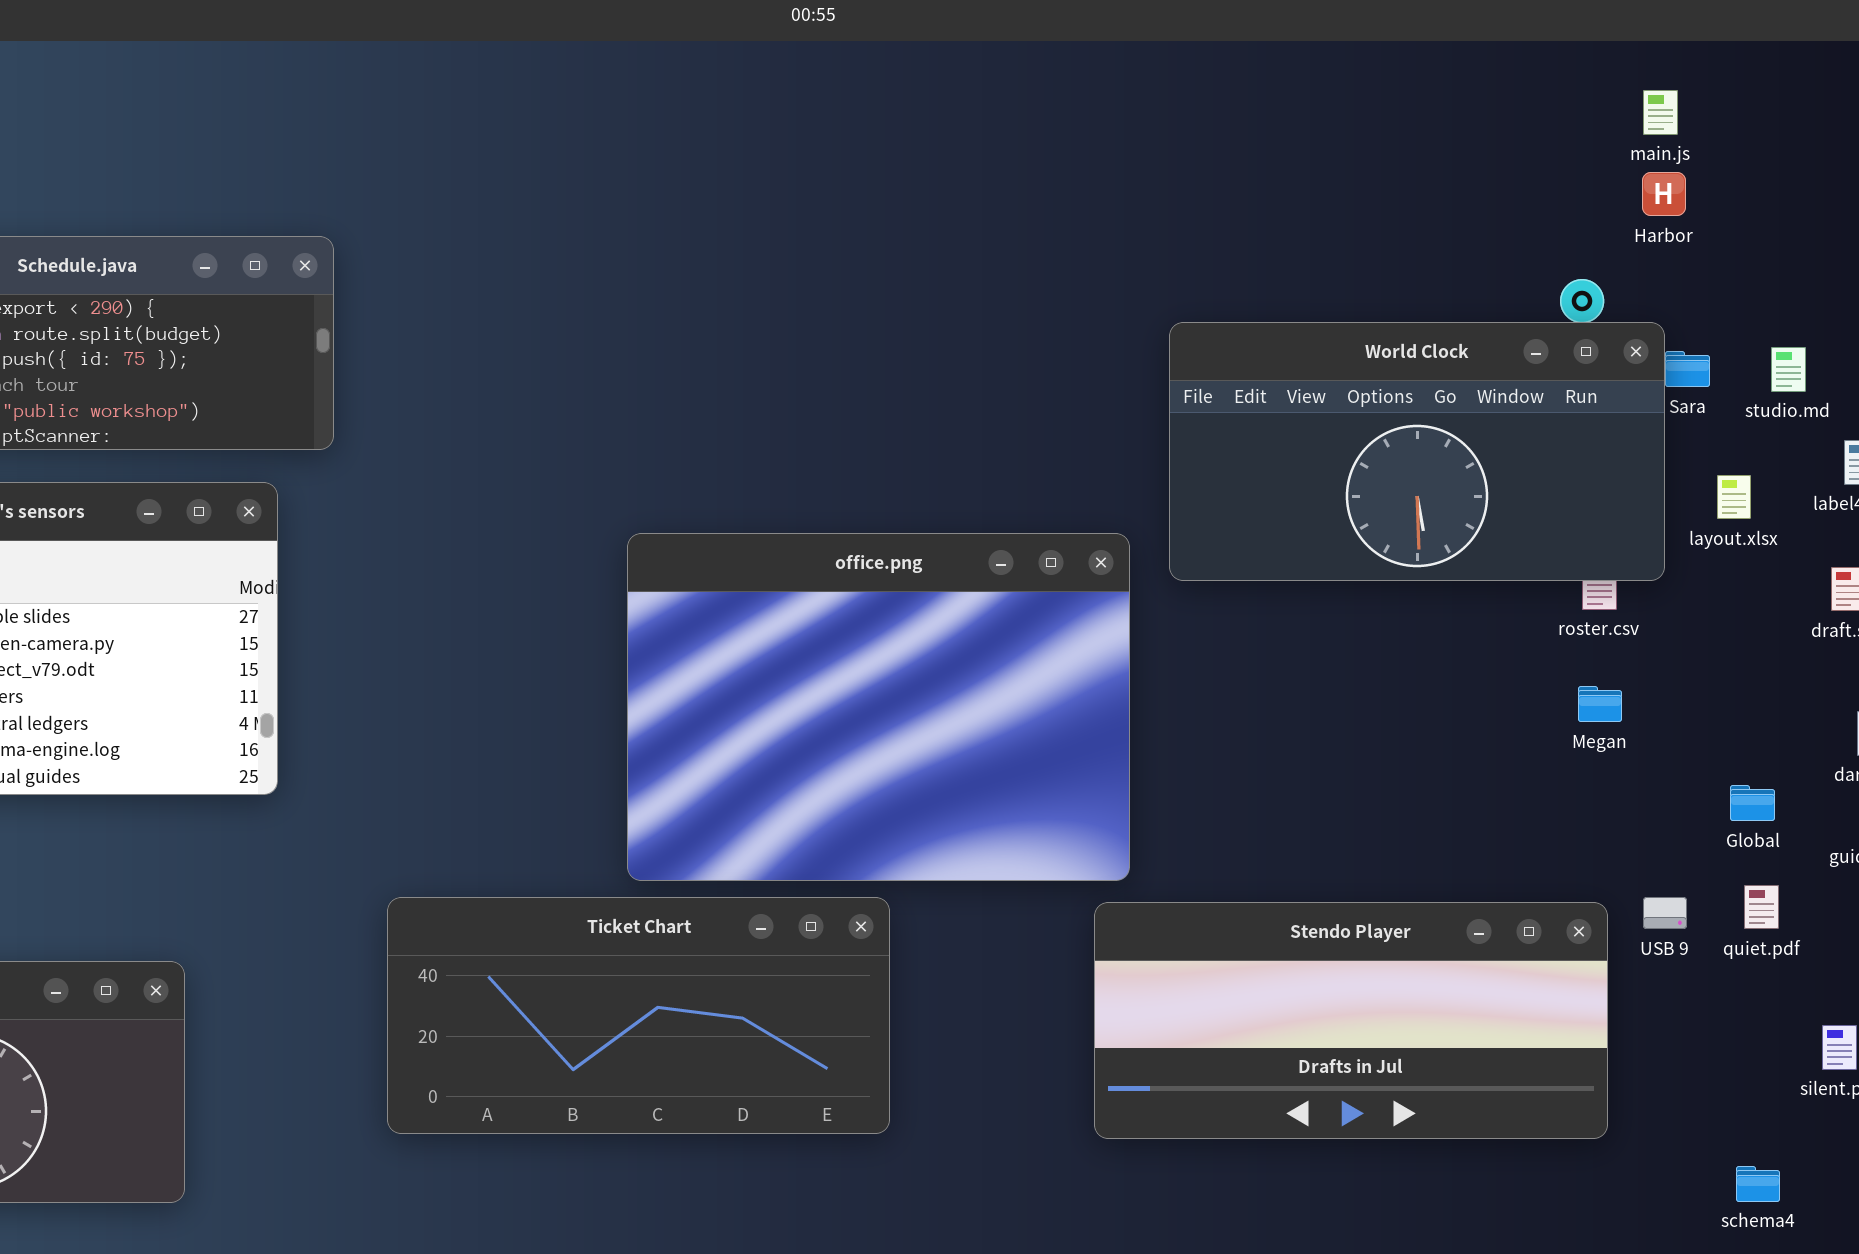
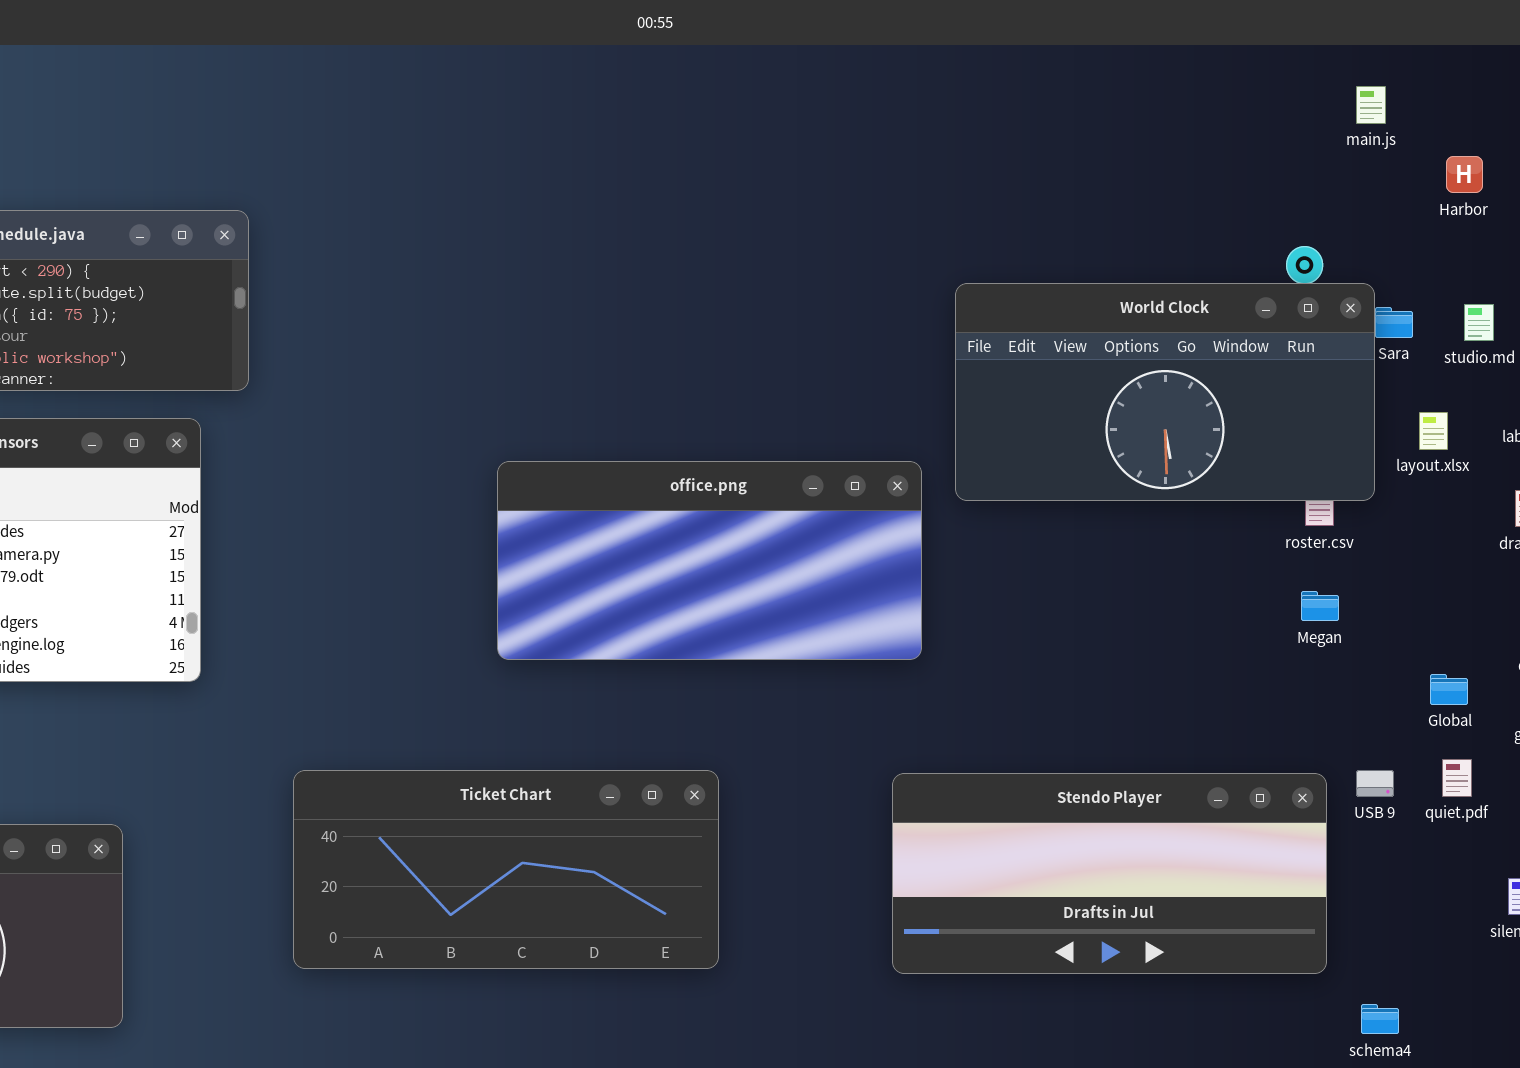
Harbor: [1642,172,1686,216] -> [1446,156,1483,193], moved
office.png: [627,533,1130,881] -> [497,461,922,660], resized
schema4: [1736,1166,1780,1202] -> [1361,1004,1399,1034], moved

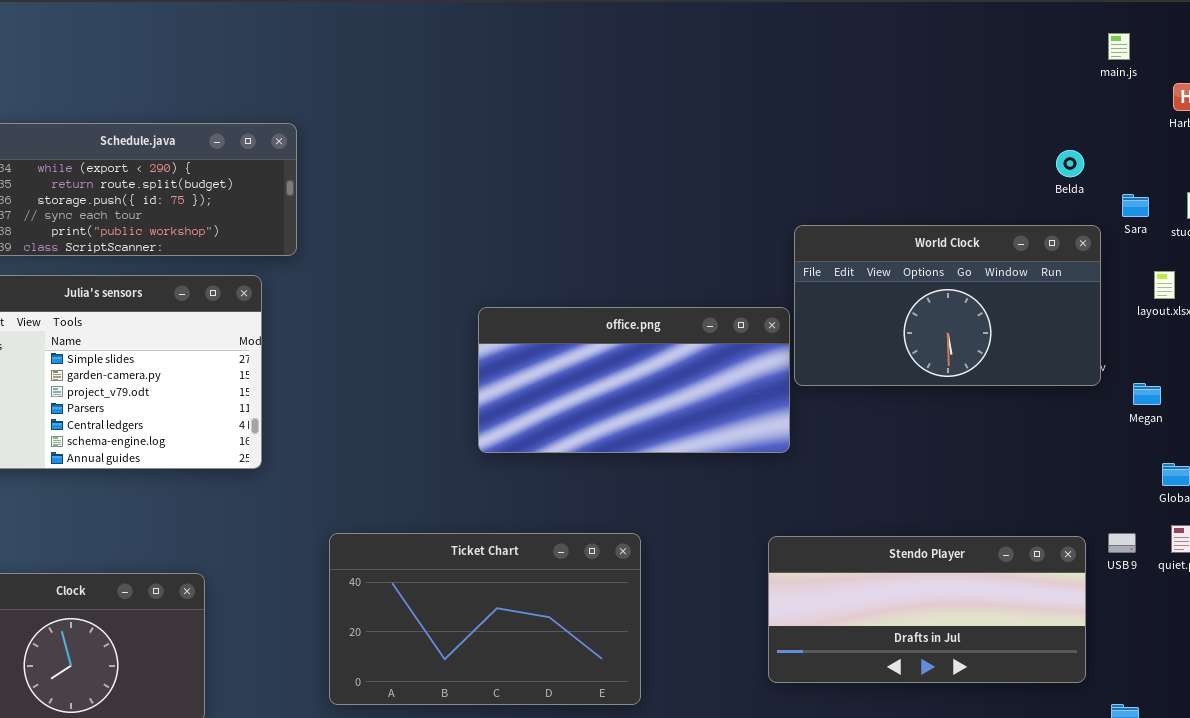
World Clock: [955,283,1375,501] -> [794,225,1101,386], moved
Megan: [1301,591,1339,621] -> [1133,383,1161,405], moved
Ticket Chart: [293,770,719,969] -> [329,533,641,705], resized

